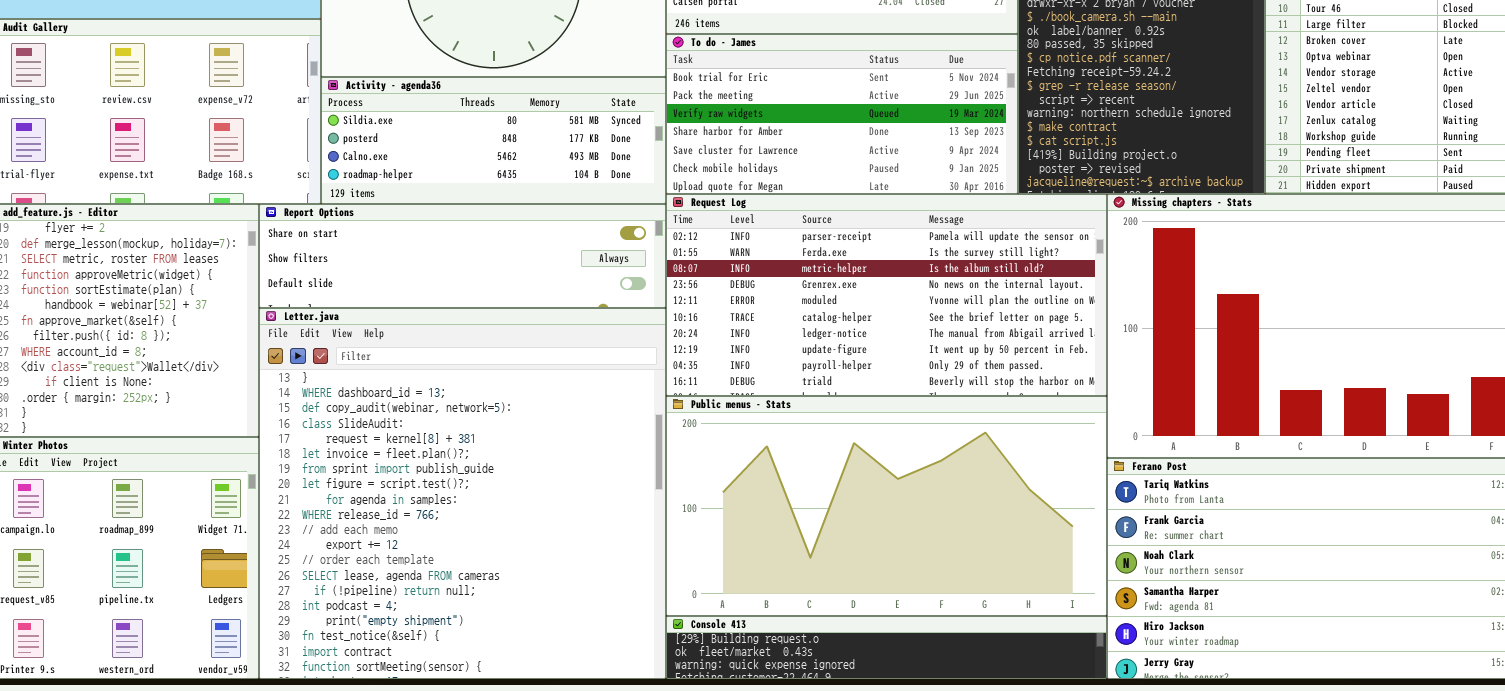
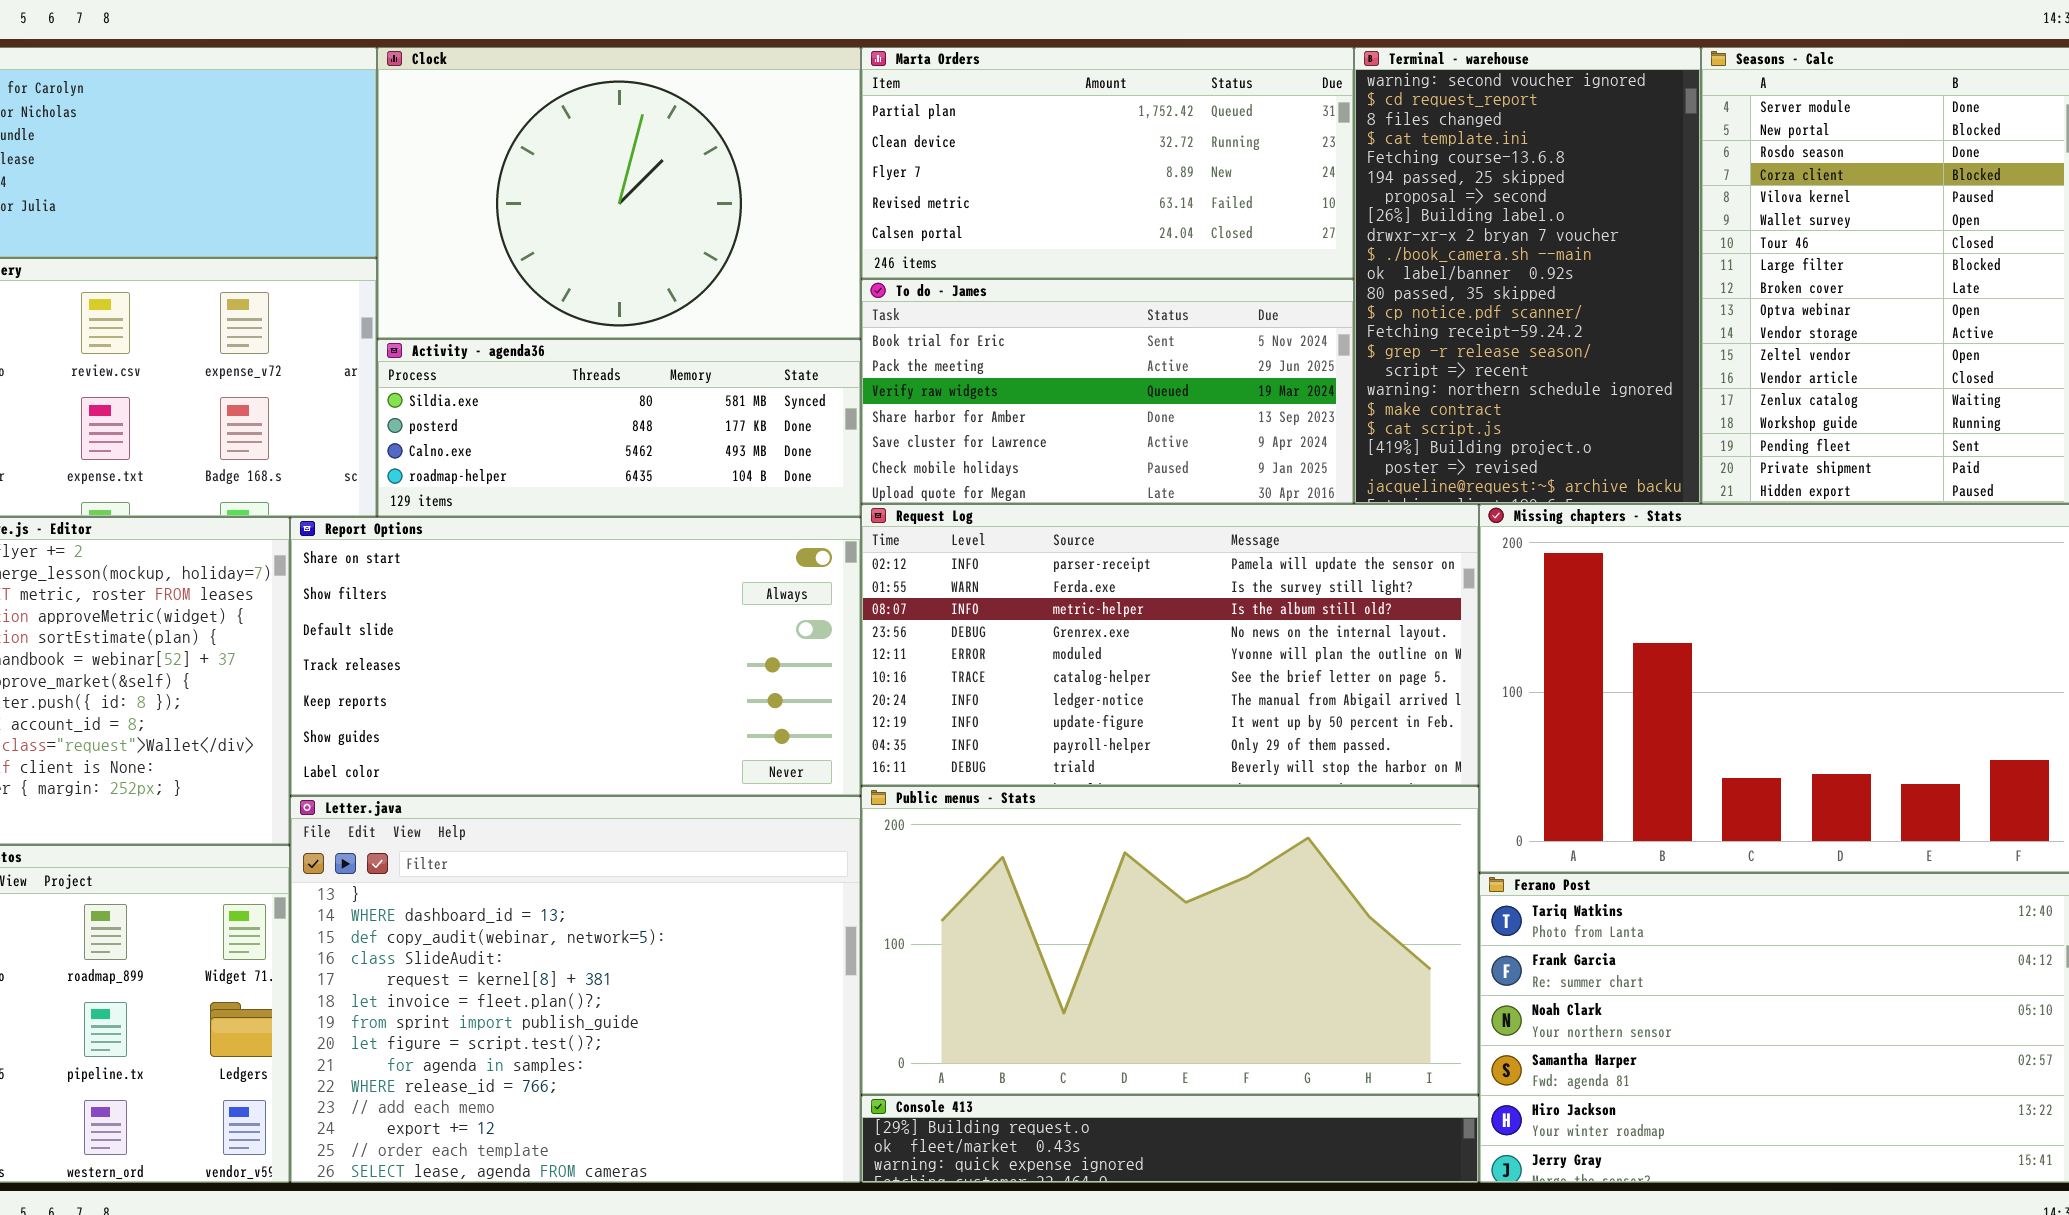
Report Options: [259,204,666,308] -> [290,517,861,796], resized
Letter.java: [259,308,666,679] -> [290,796,861,1183], resized

